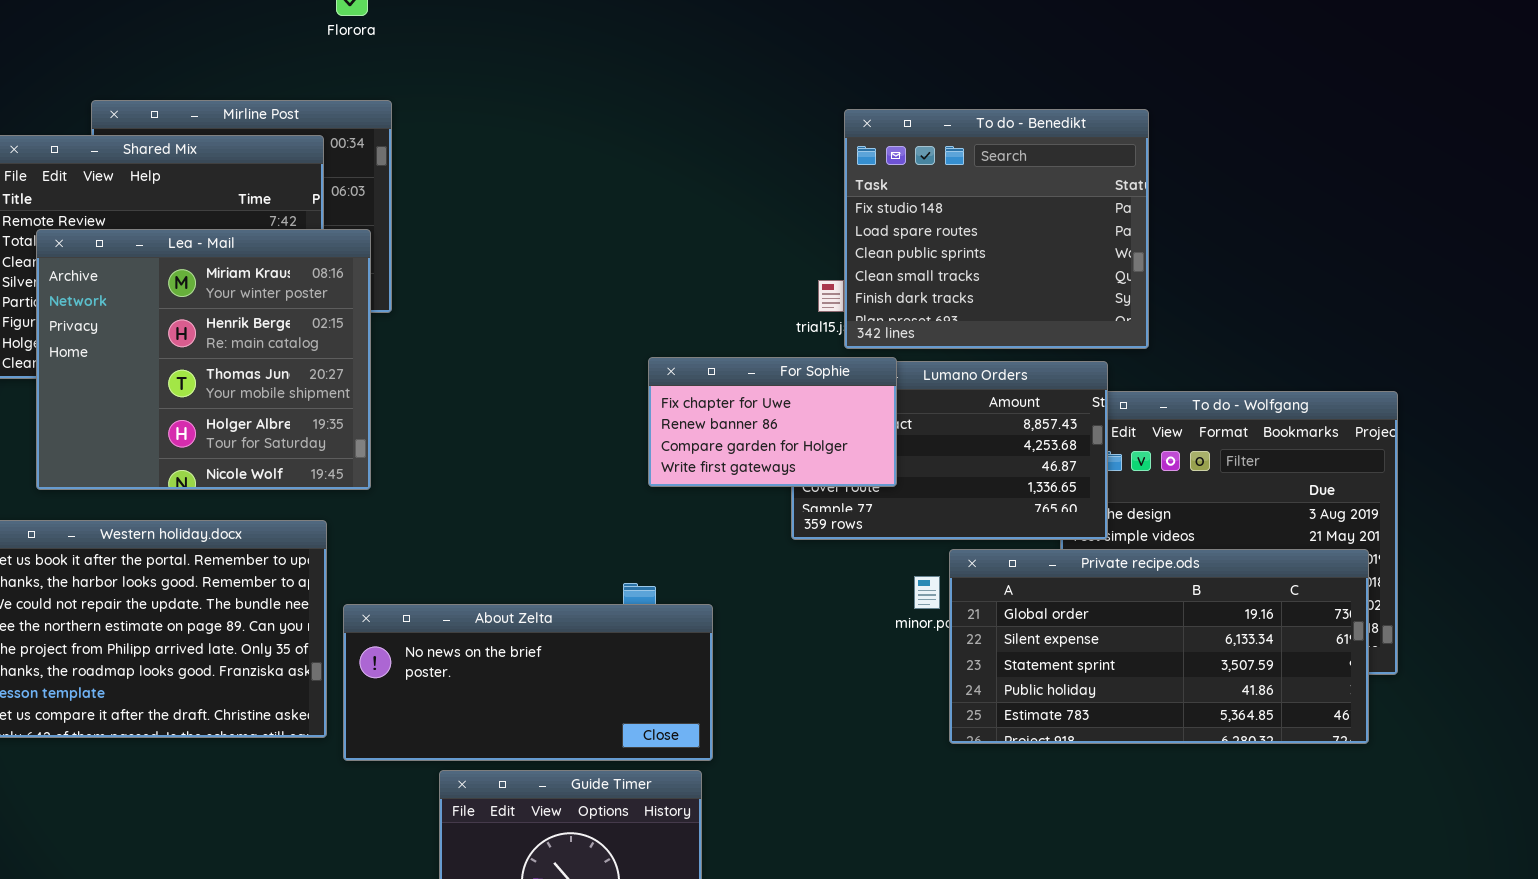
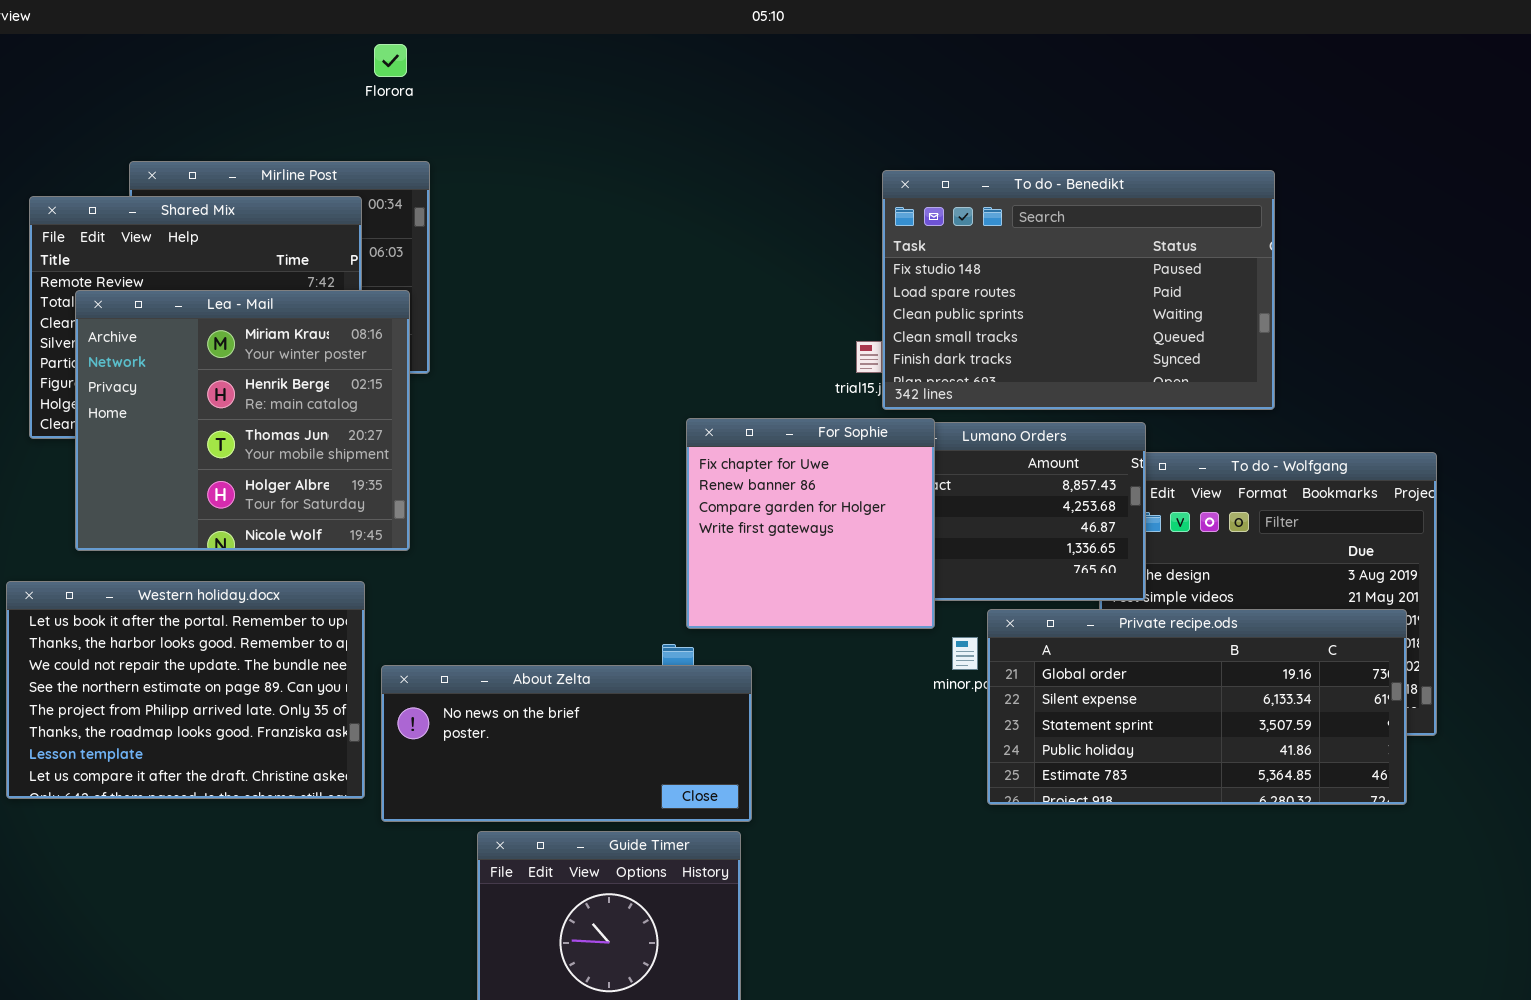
To do - Benedikt: [844,109,1149,349] -> [882,170,1275,410], resized
For Sophie: [648,357,897,487] -> [686,418,935,629], resized

